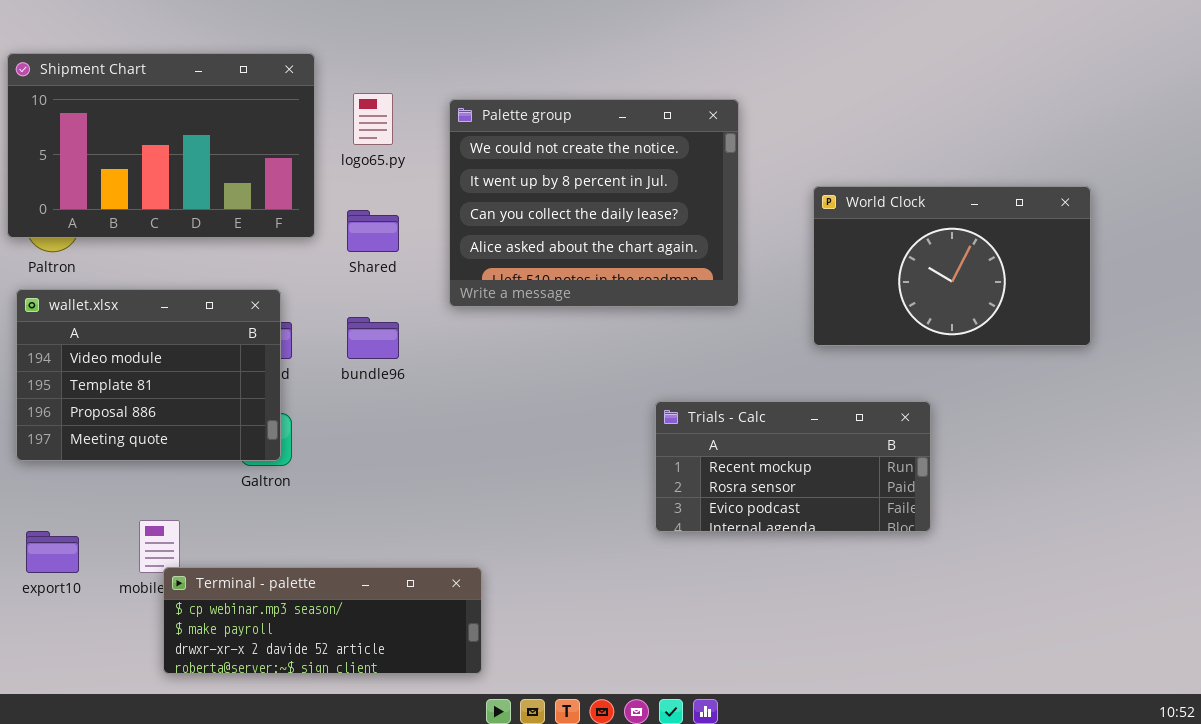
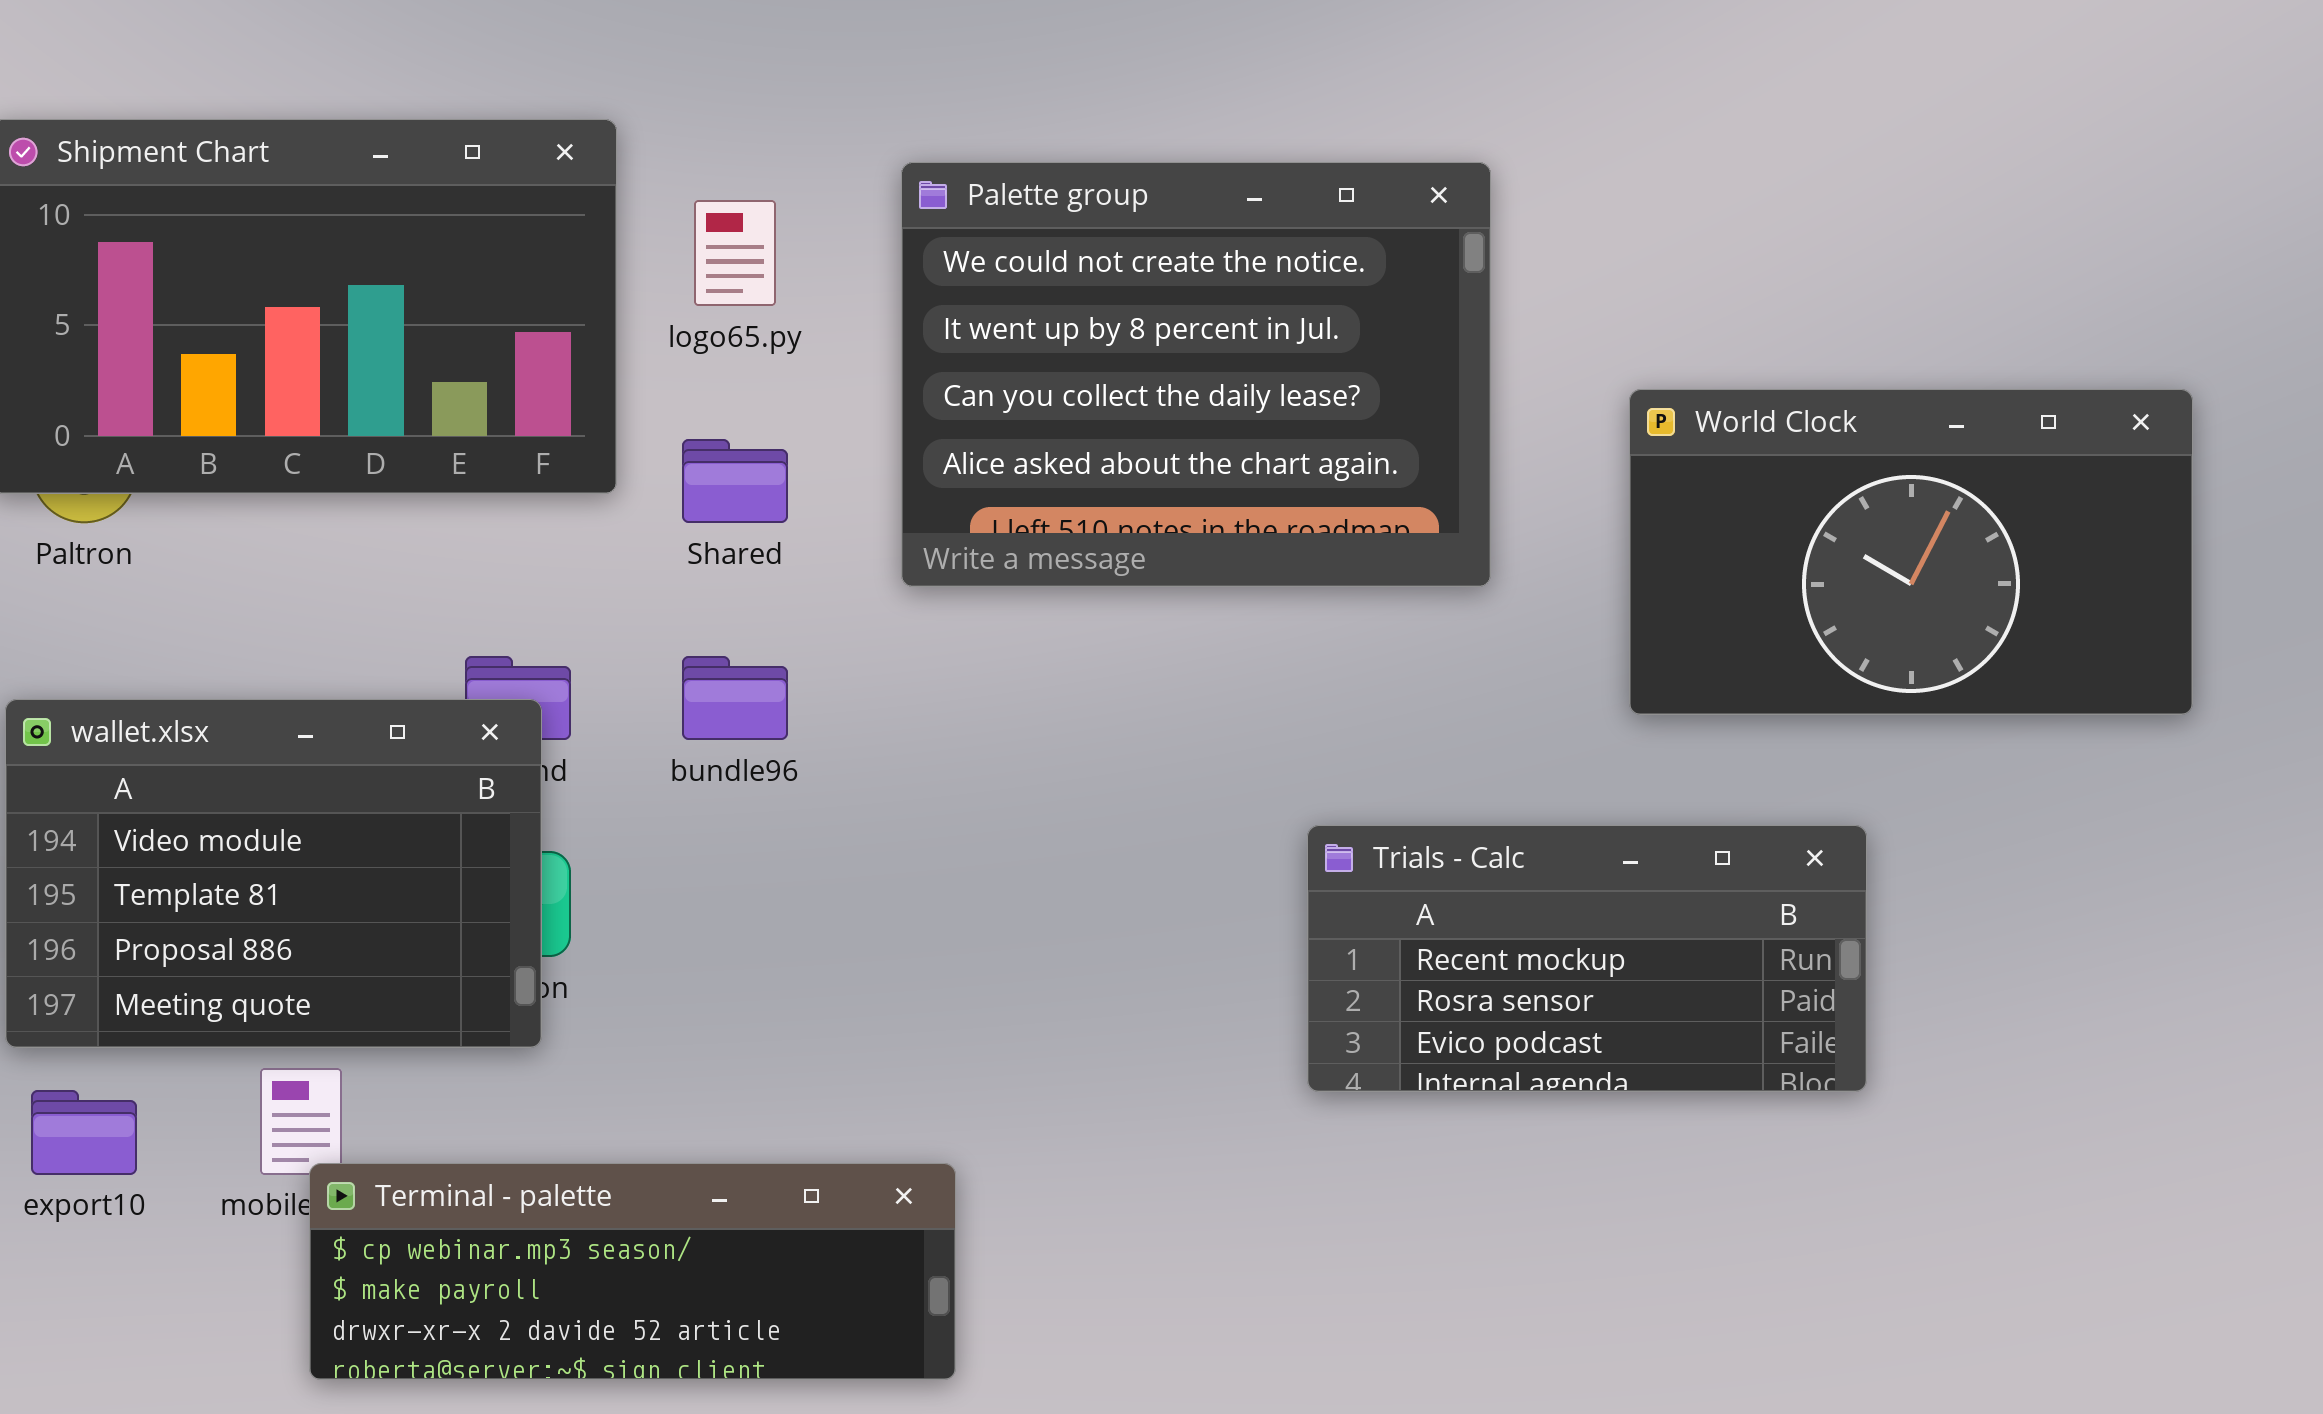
Palette group: [449,99,739,307] -> [901,162,1491,587], moved
wallet.xlsx: [16,289,281,461] -> [5,699,542,1048], moved

